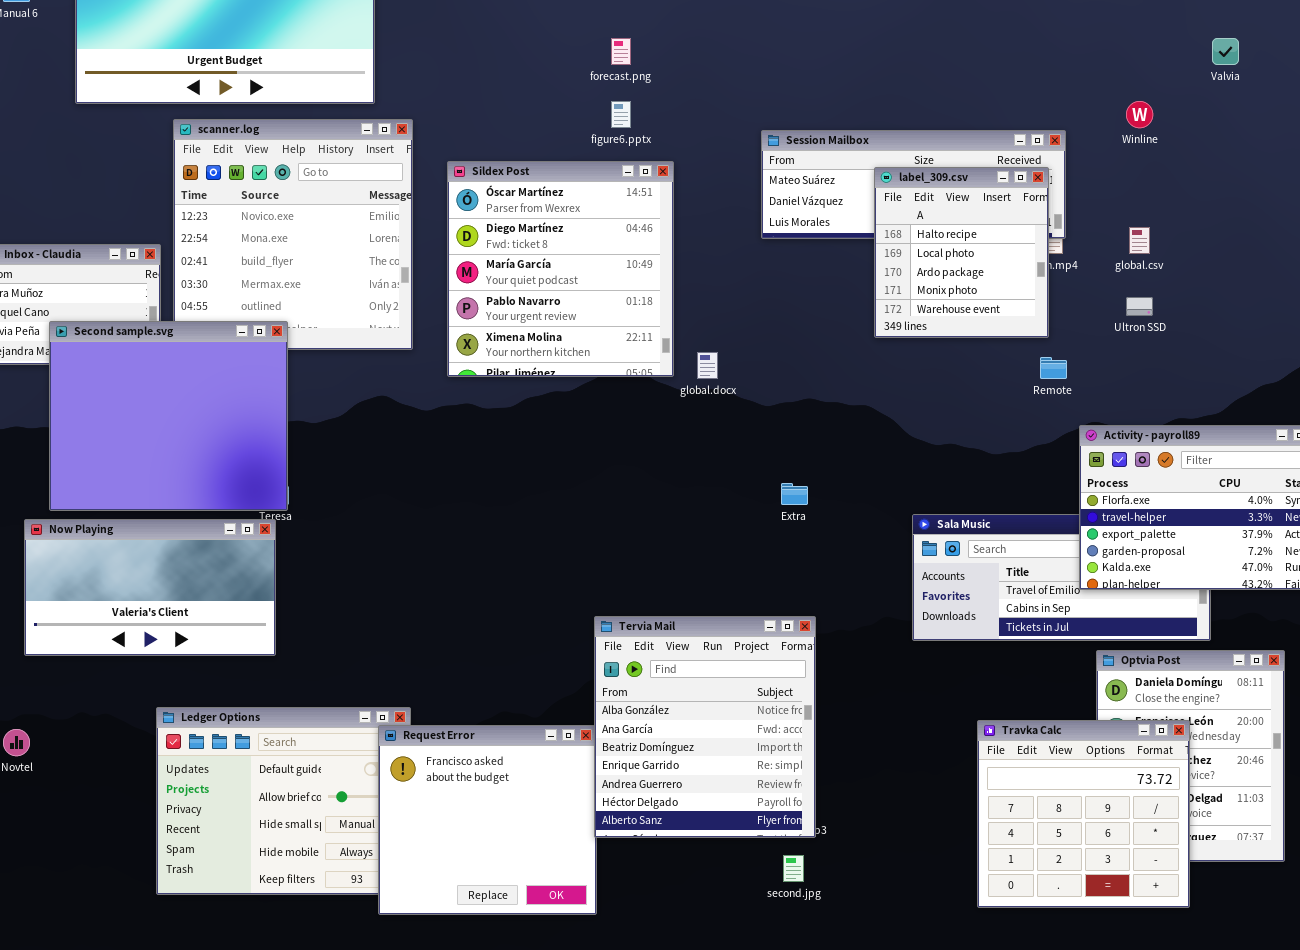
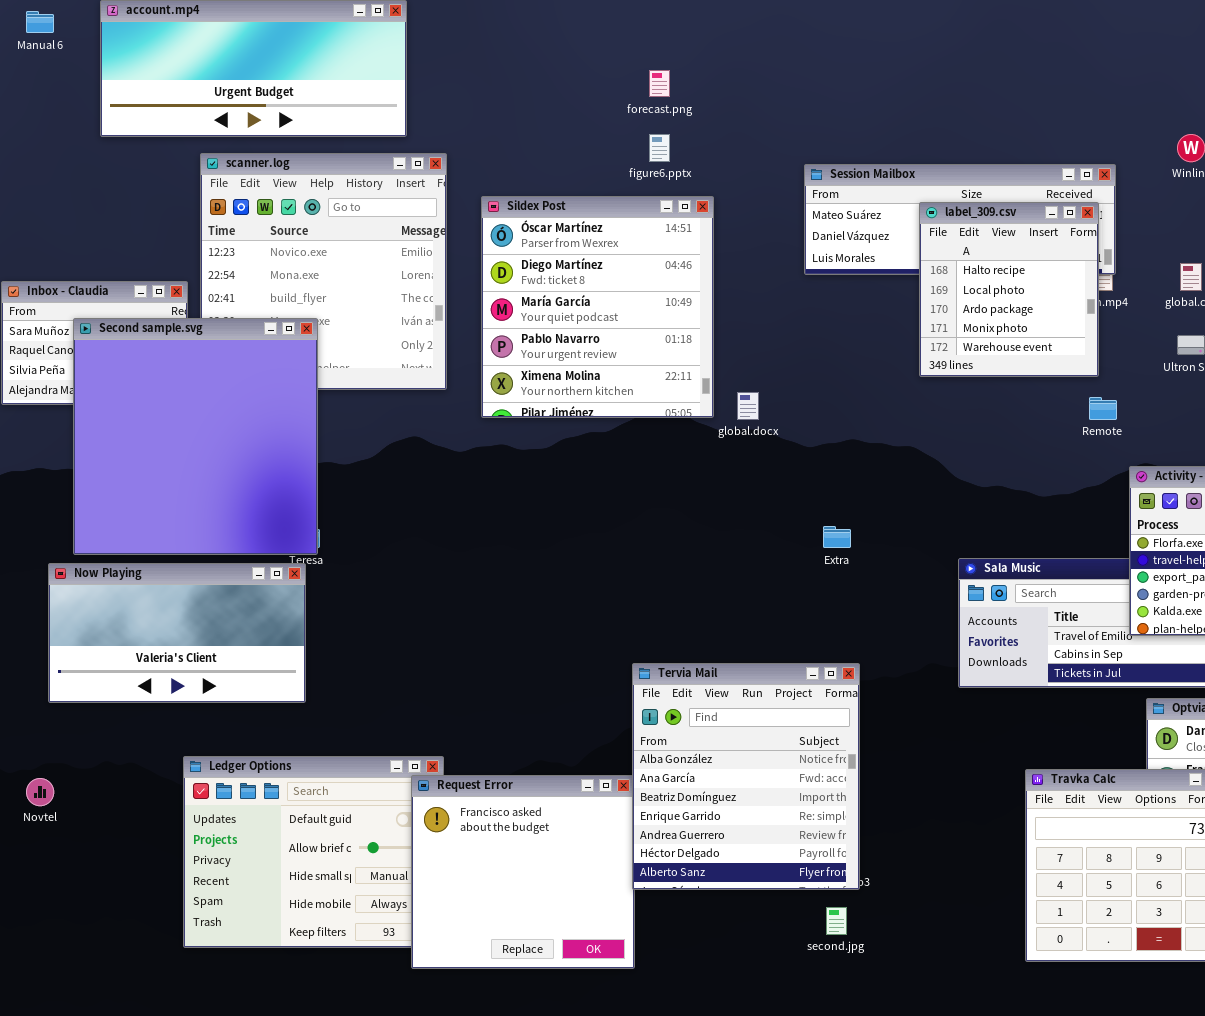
Second sample.svg: [49,321,288,511] -> [73,318,318,555], resized

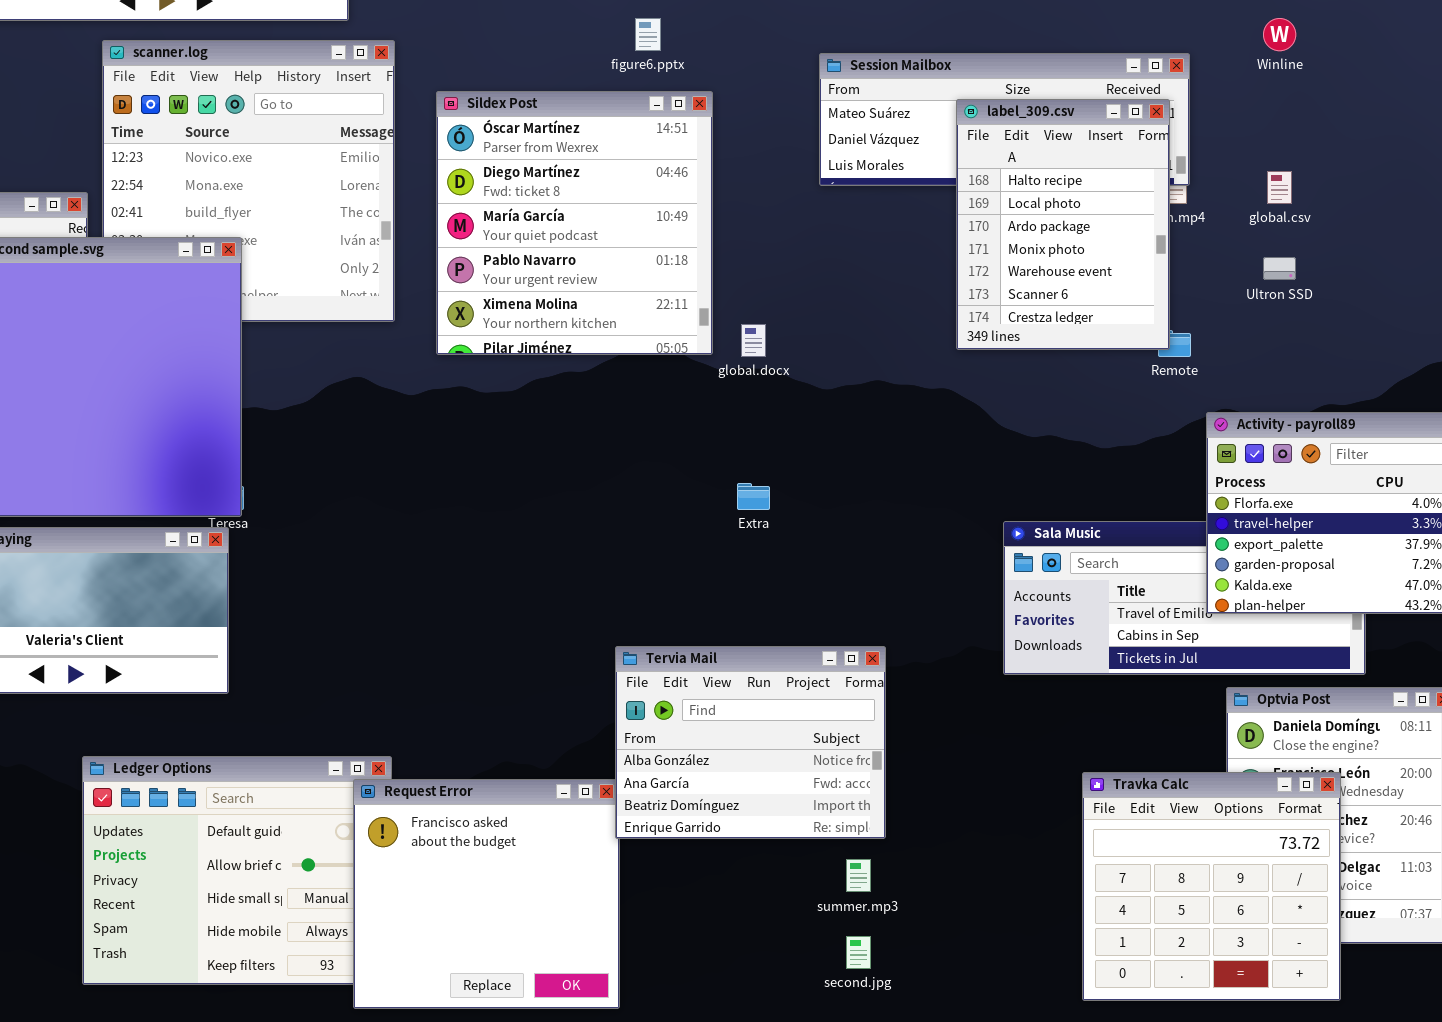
label_309.csv: [919,202,1099,377] -> [956,99,1170,350], resized
Extra: [823,526,851,548] -> [737,483,770,510], moved
Tervia Mail: [632,663,860,890] -> [615,646,886,839], resized

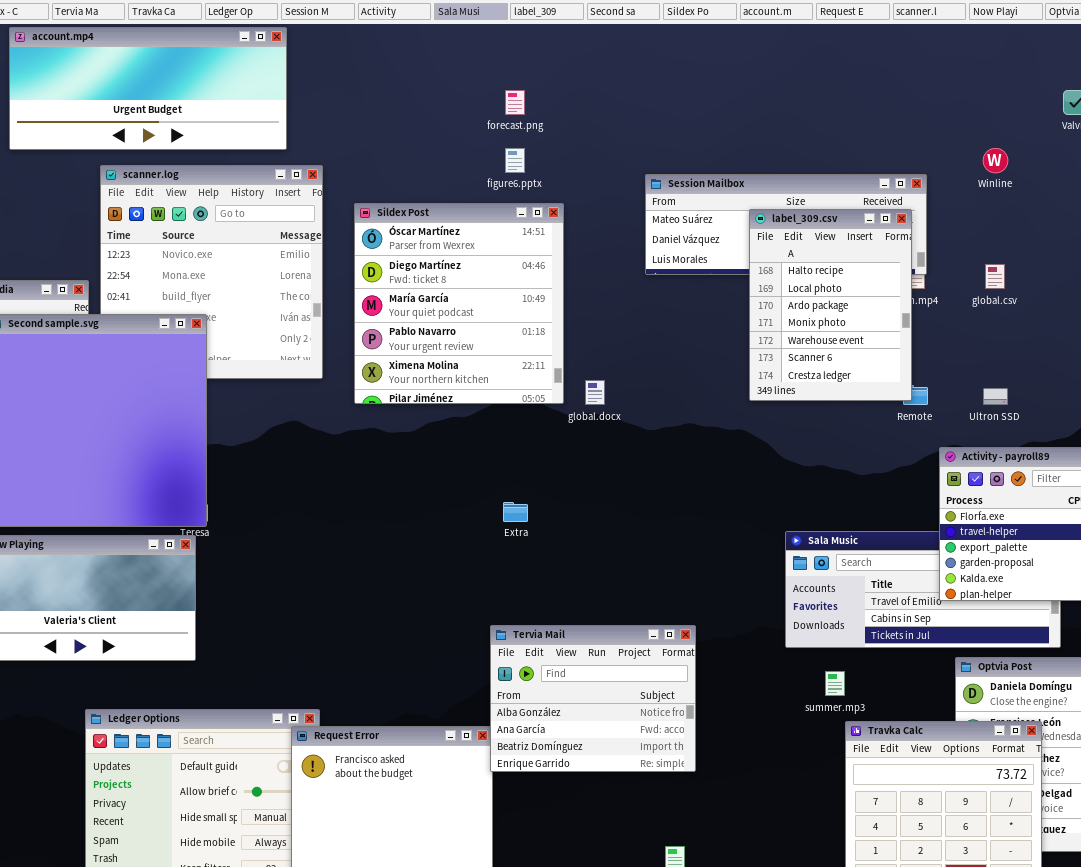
Ultron SSD: [1263,257,1296,280] -> [983,388,1008,405], moved
Extra: [737,483,770,510] -> [503,502,528,522], moved
summer.mp3: [846,859,871,892] -> [825,671,845,696], moved

